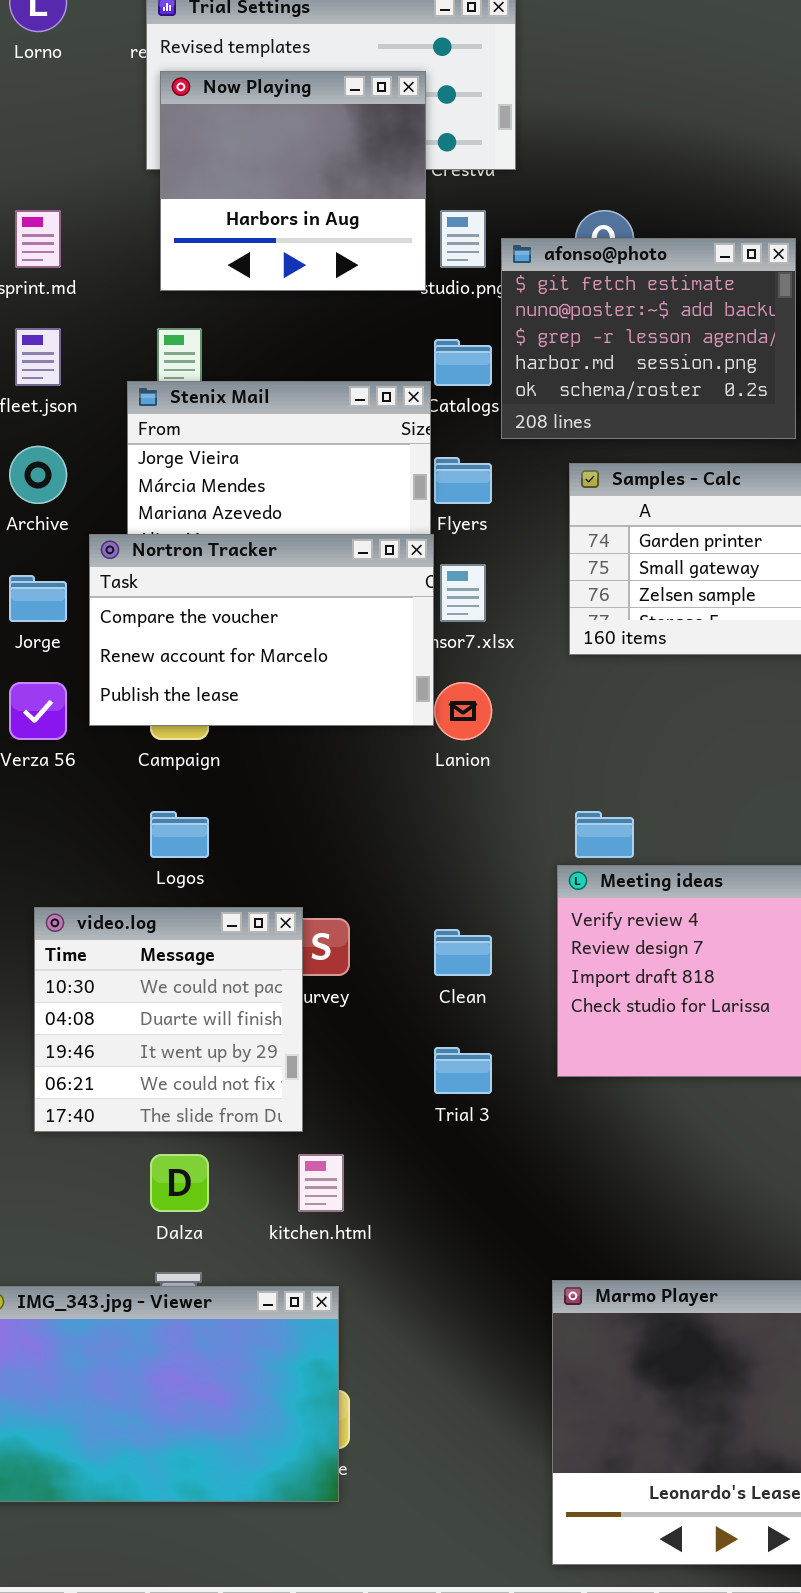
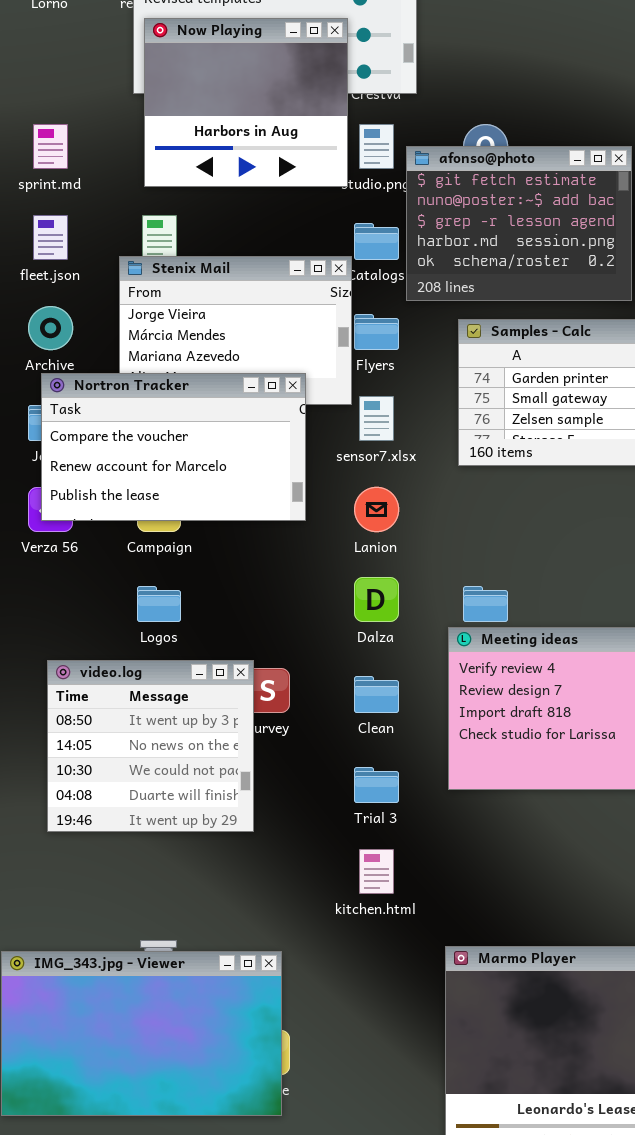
Nortron Tracker: [89,534,434,726] -> [41,373,306,521], moved
video.log: [34,907,303,1132] -> [47,660,254,832], scrolled up 2 rows
Dalza: [150,1154,209,1212] -> [354,577,399,622], moved
kitchen.html: [298,1154,344,1212] -> [359,849,394,894], moved

